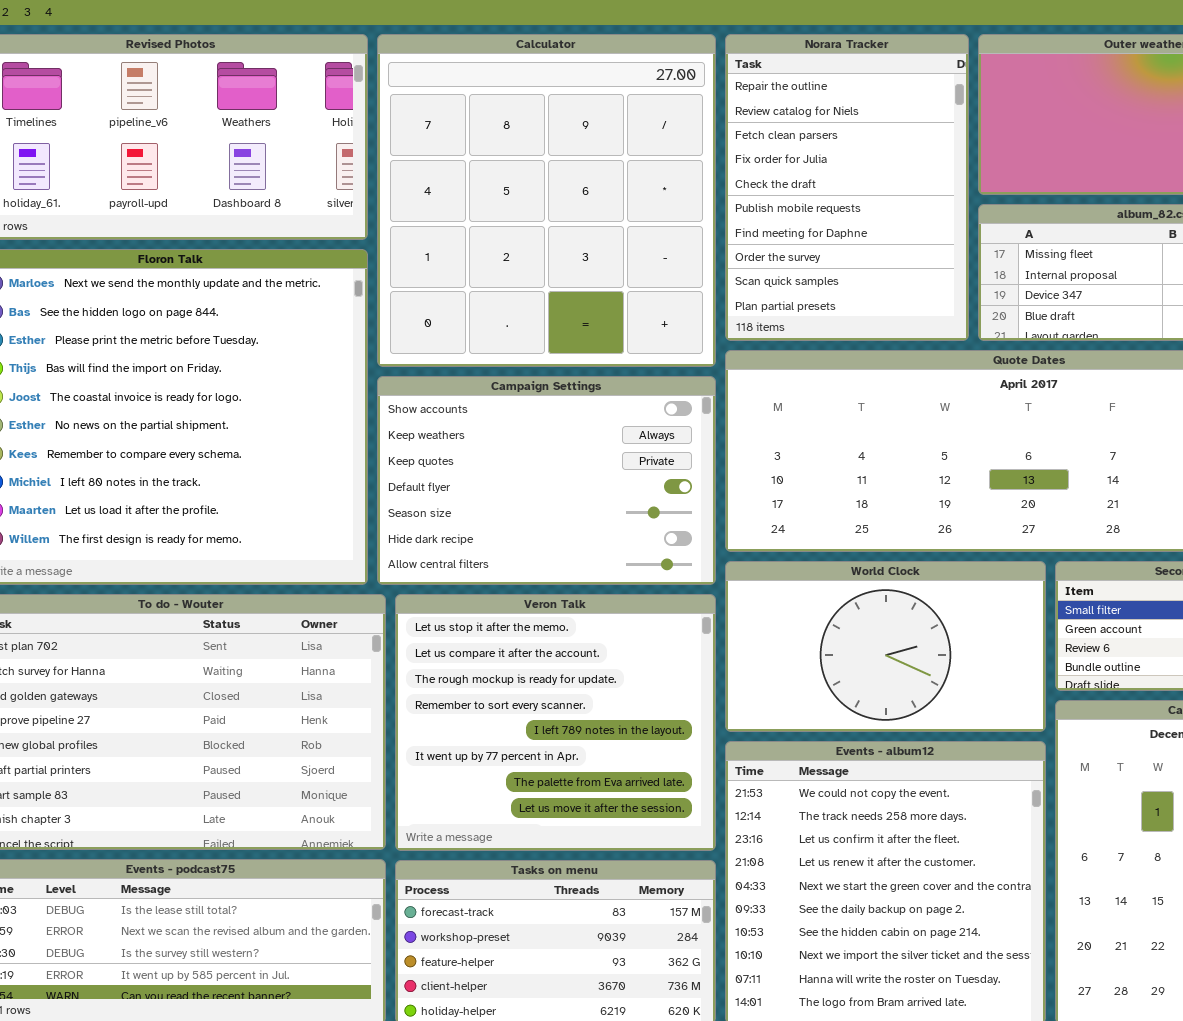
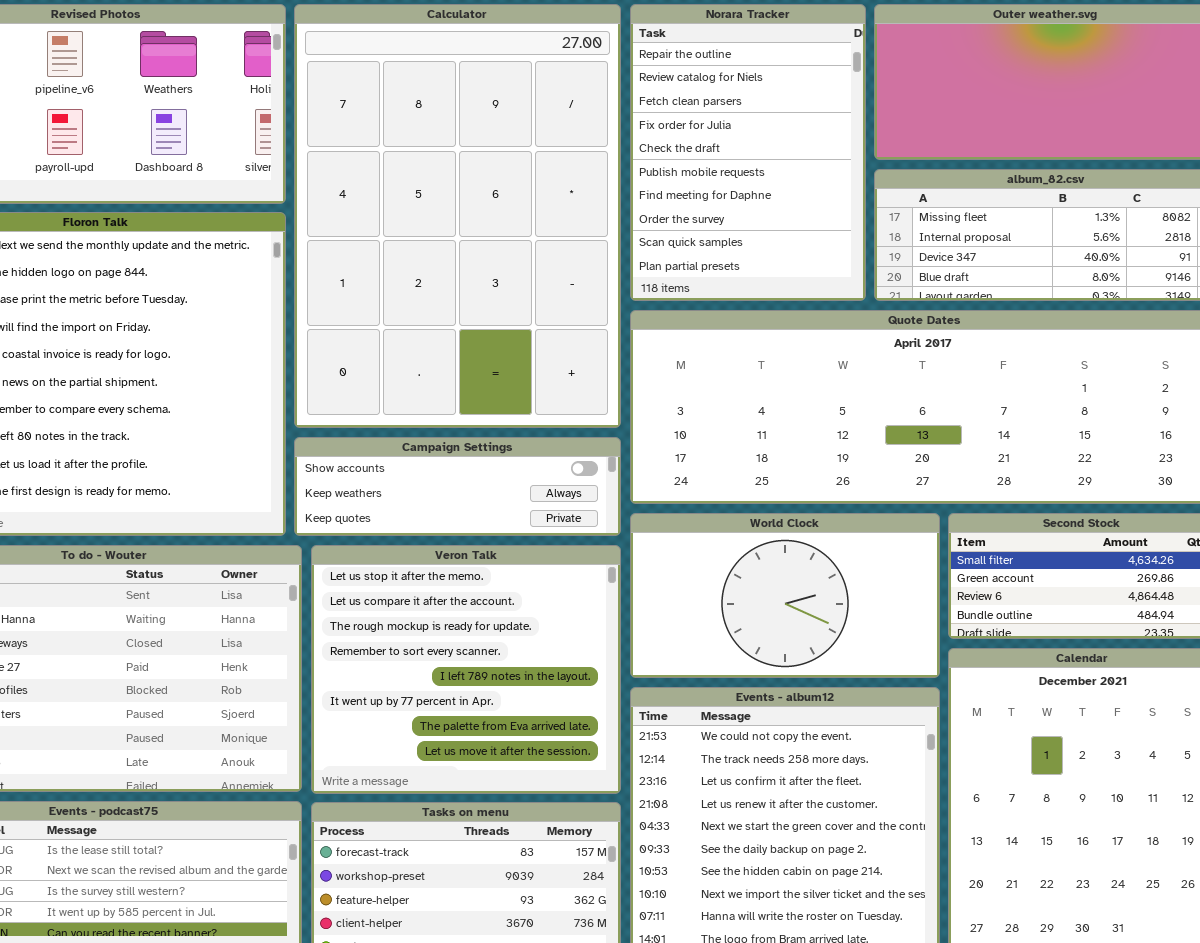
Calculator: [377,34,716,367] -> [294,4,621,428], resized
Campaign Settings: [377,376,716,585] -> [294,437,621,536], resized

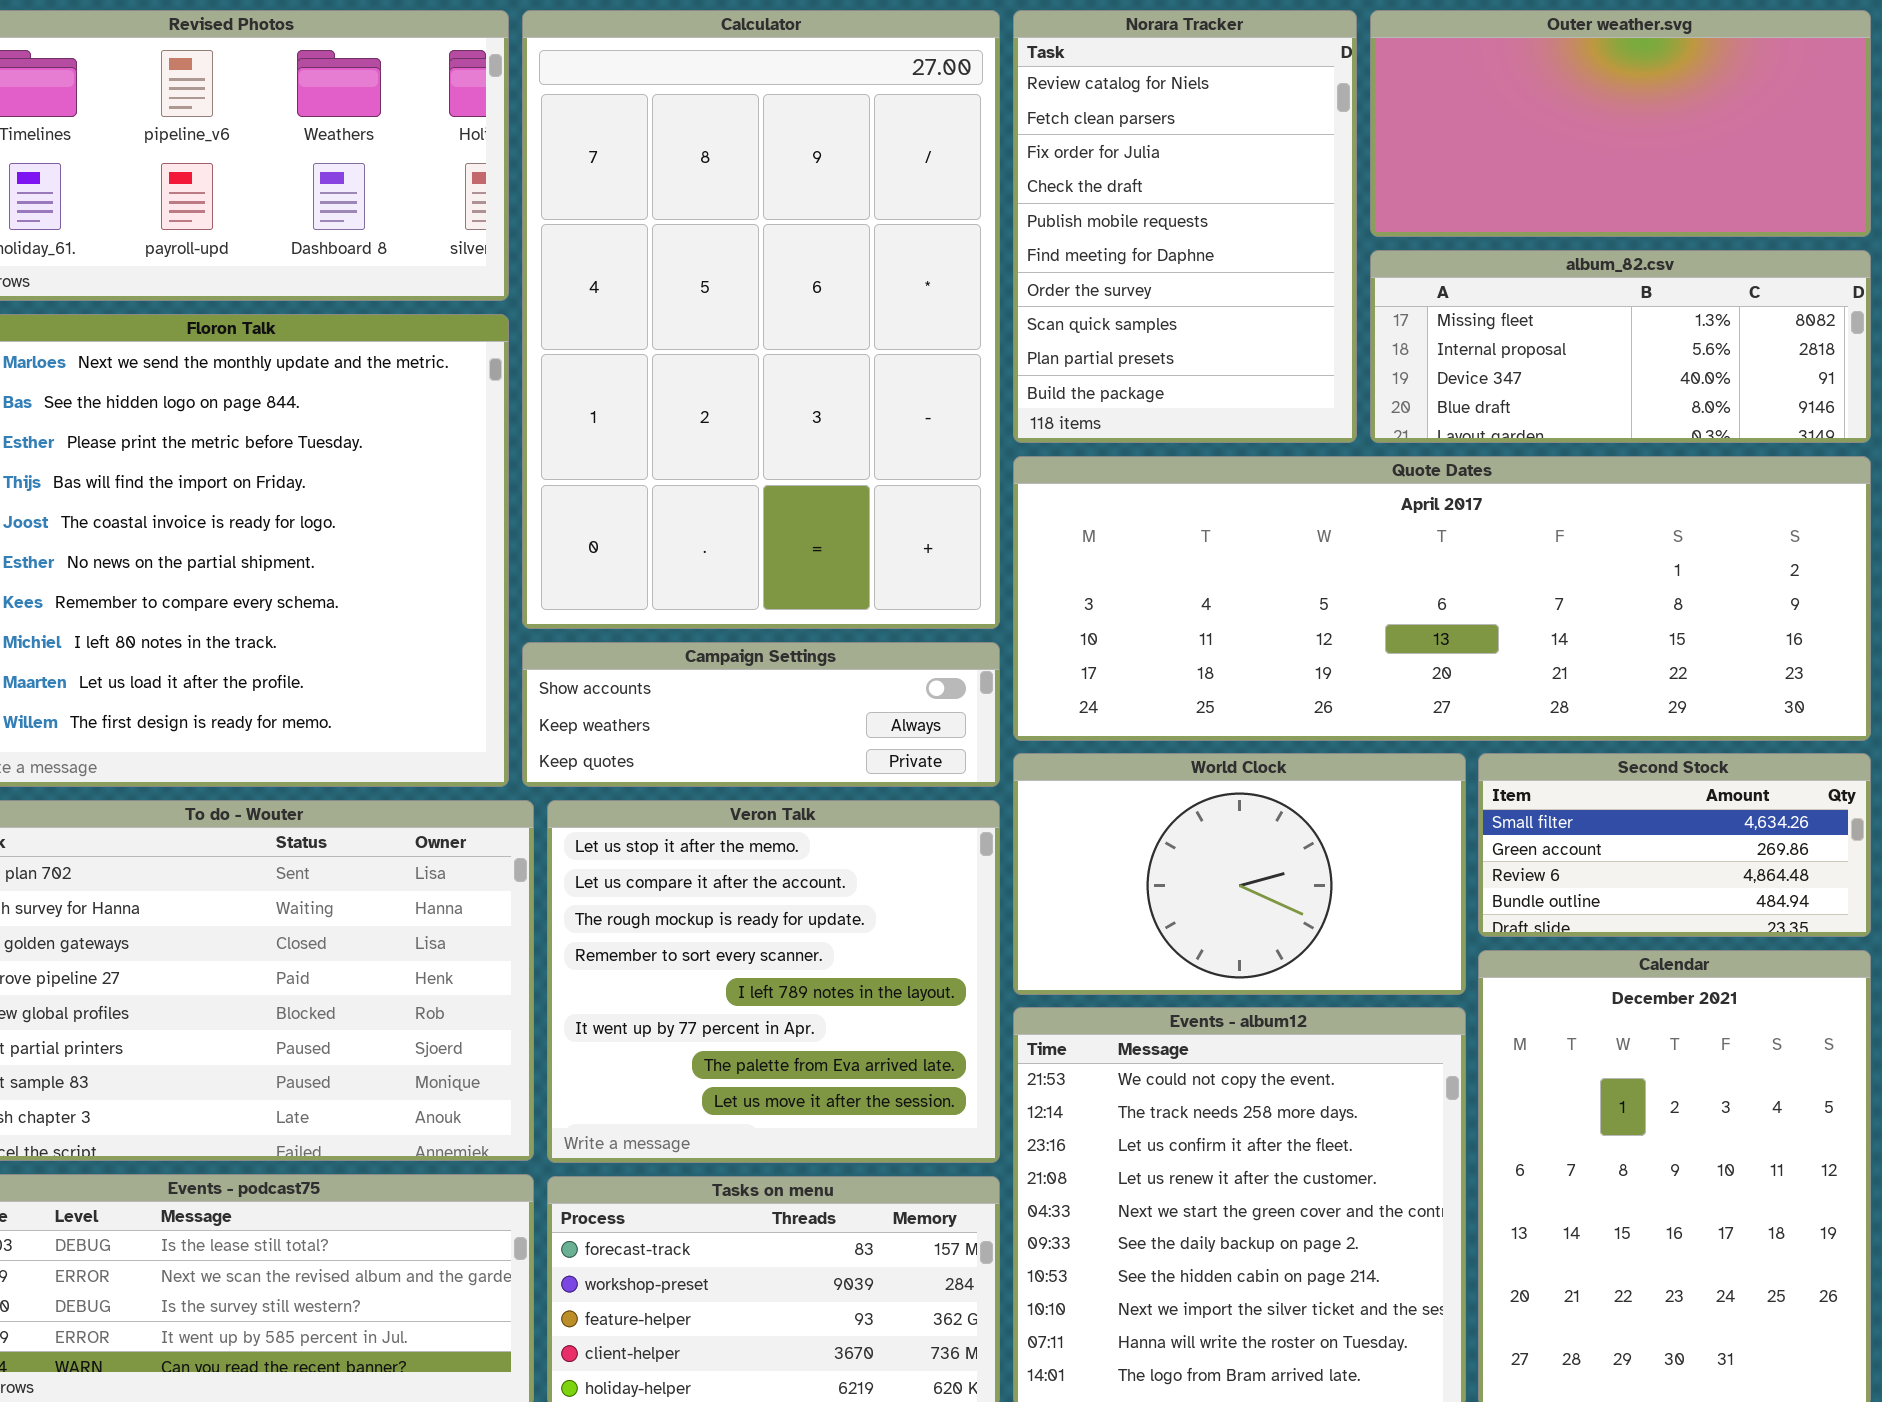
Norara Tracker: [630,4,866,301] -> [1013,10,1357,443], scrolled down 1 row

